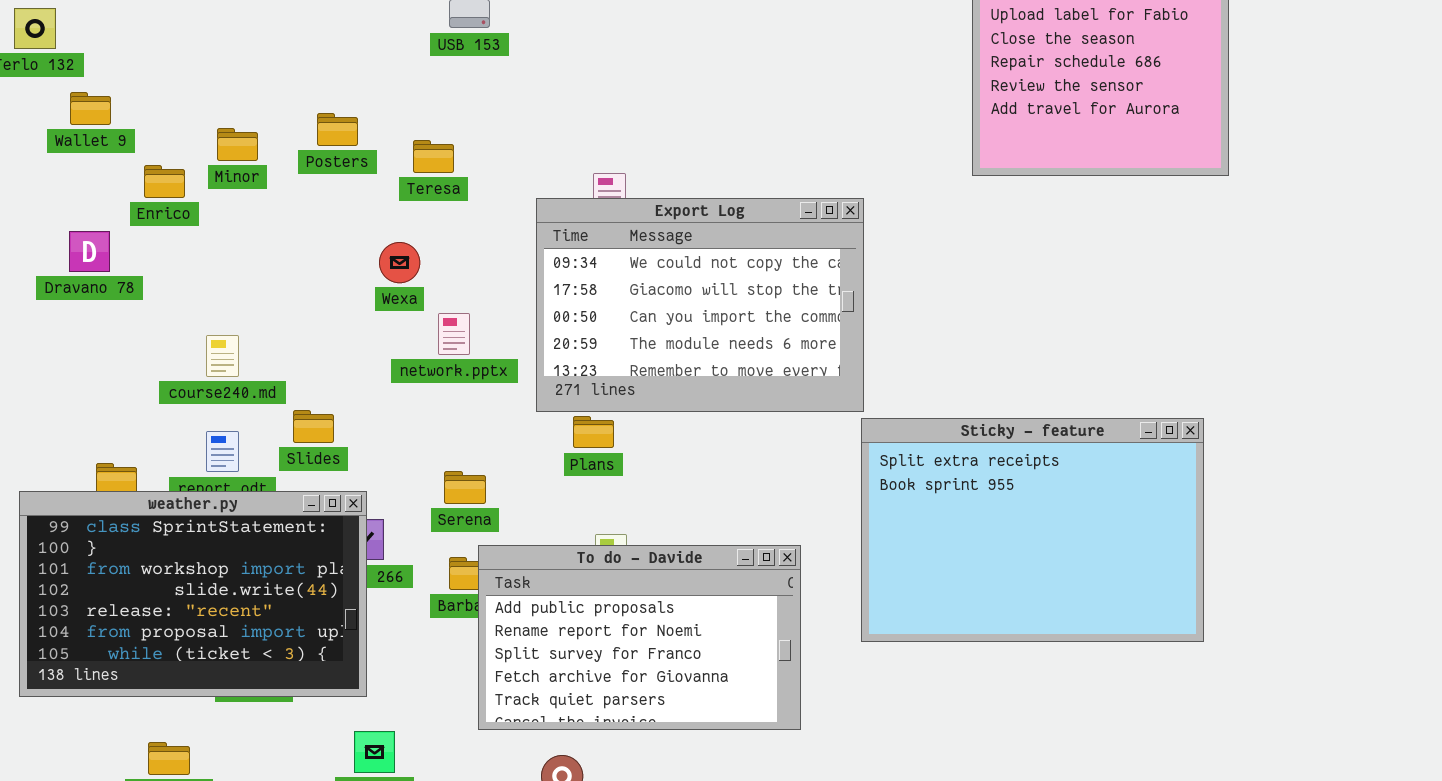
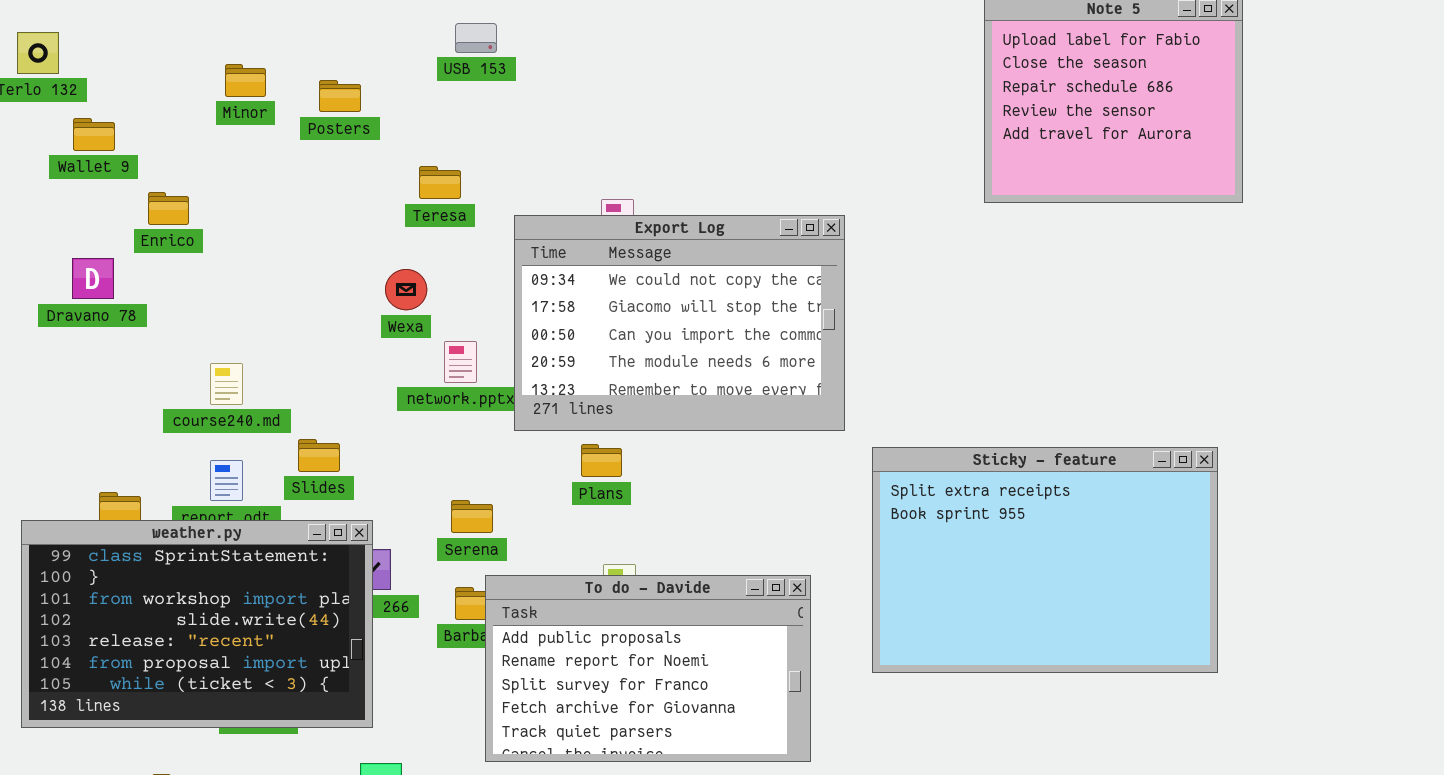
Posters: [317,113,358,146] -> [319,80,361,112], moved
Minor: [217,128,258,161] -> [225,64,266,97], moved
Export Log: [536,198,864,412] -> [514,215,845,431], moved

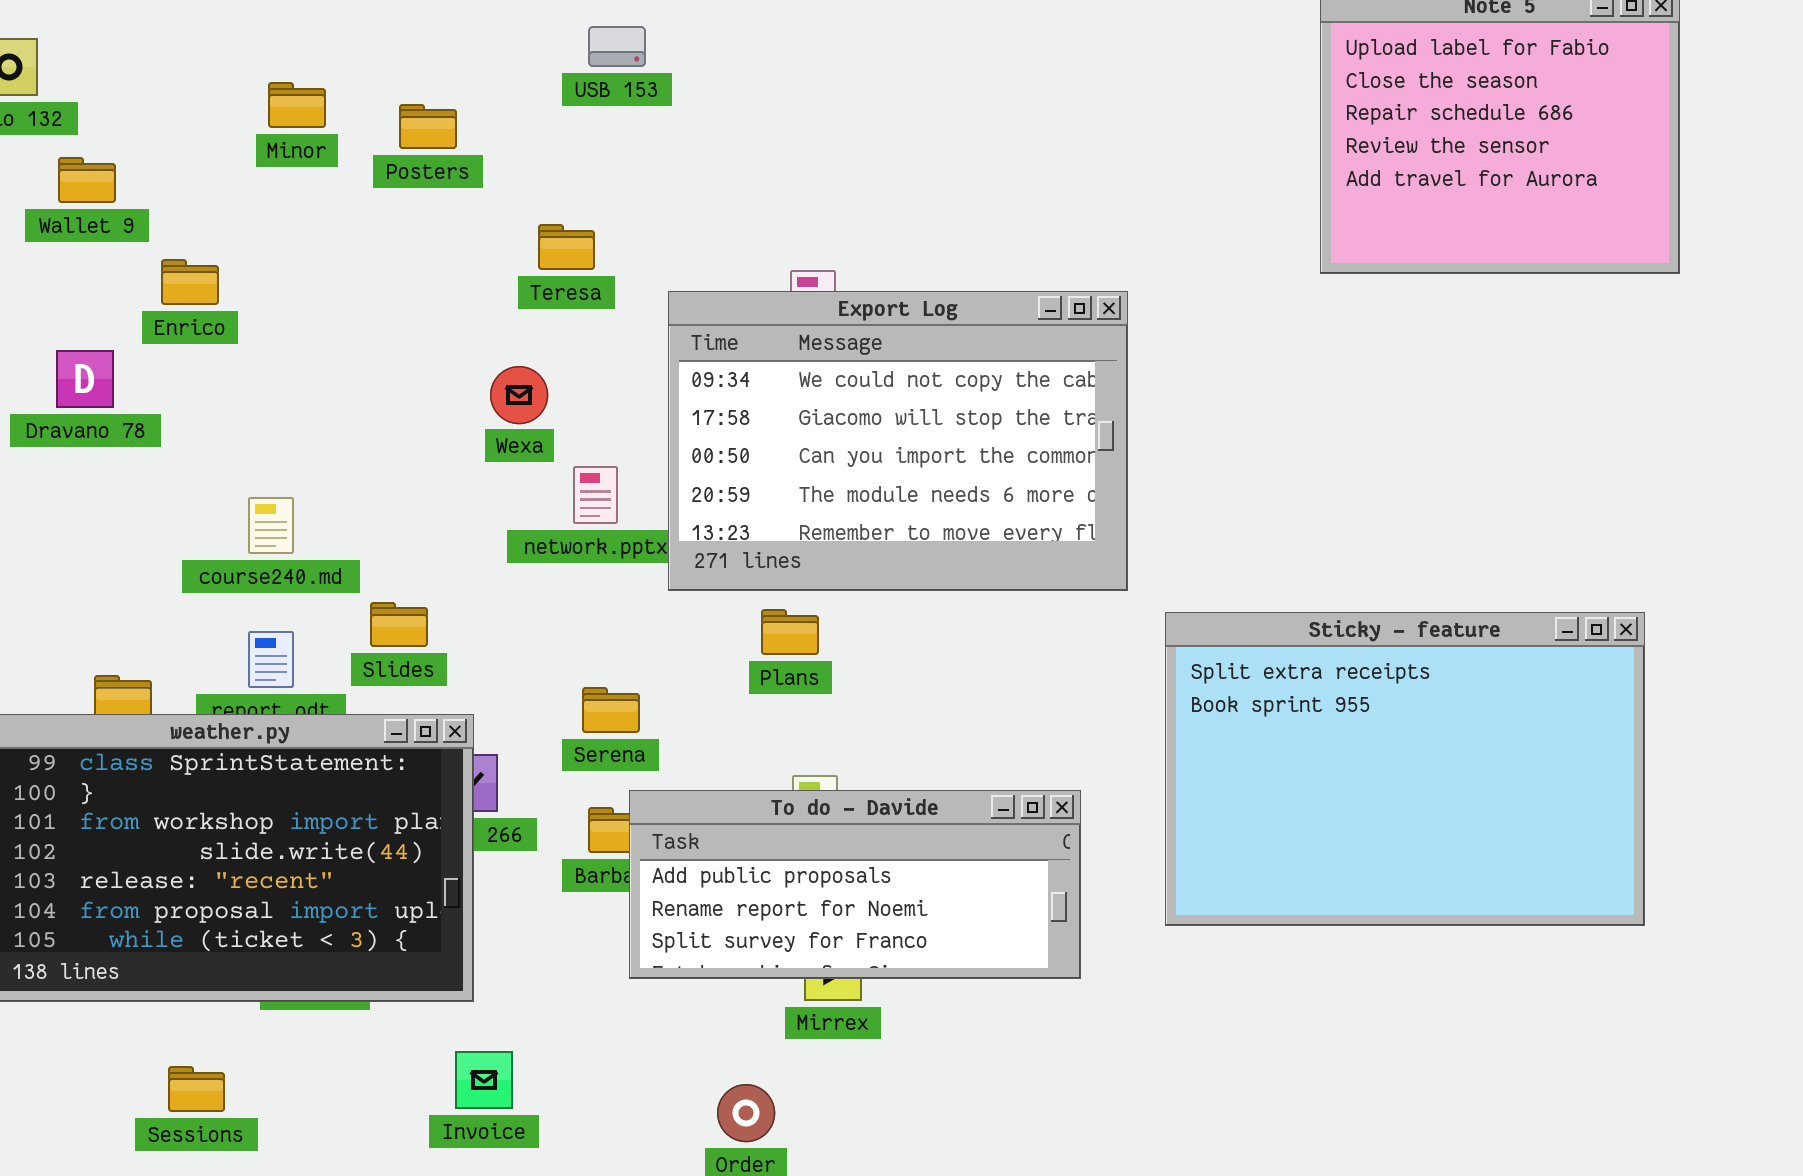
To do - Davide: [485,575,811,762] -> [629,790,1081,979], resized

